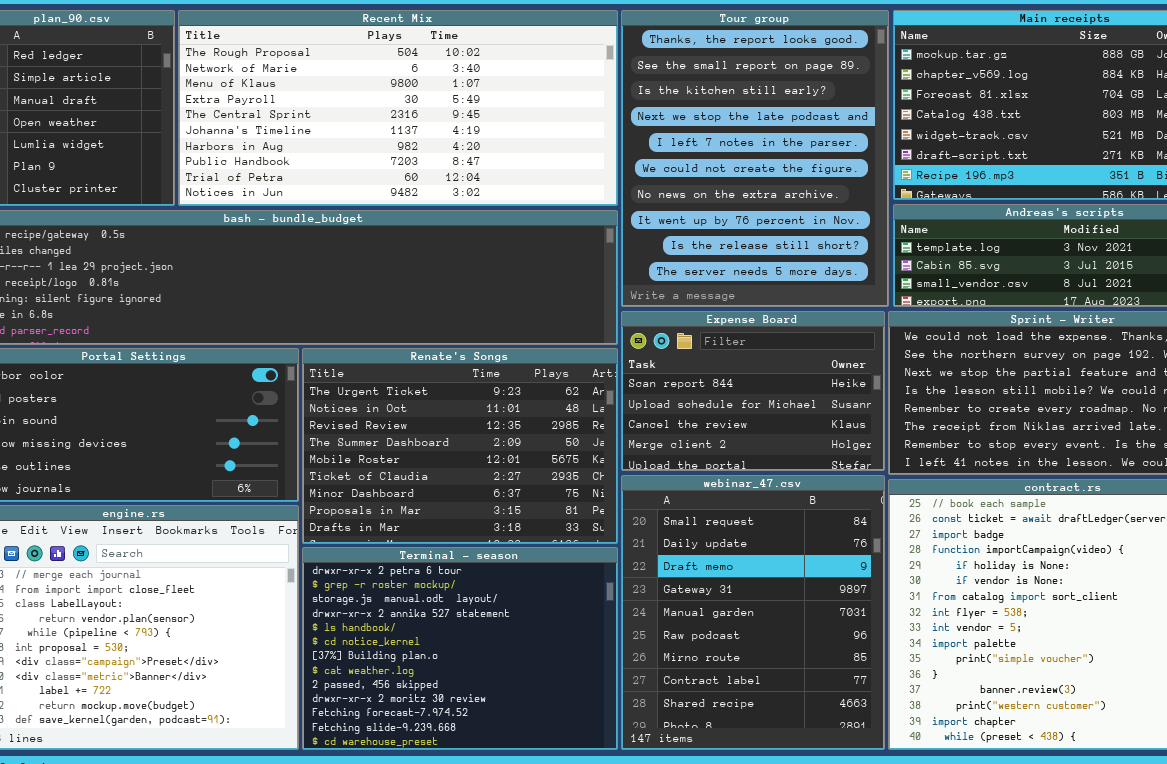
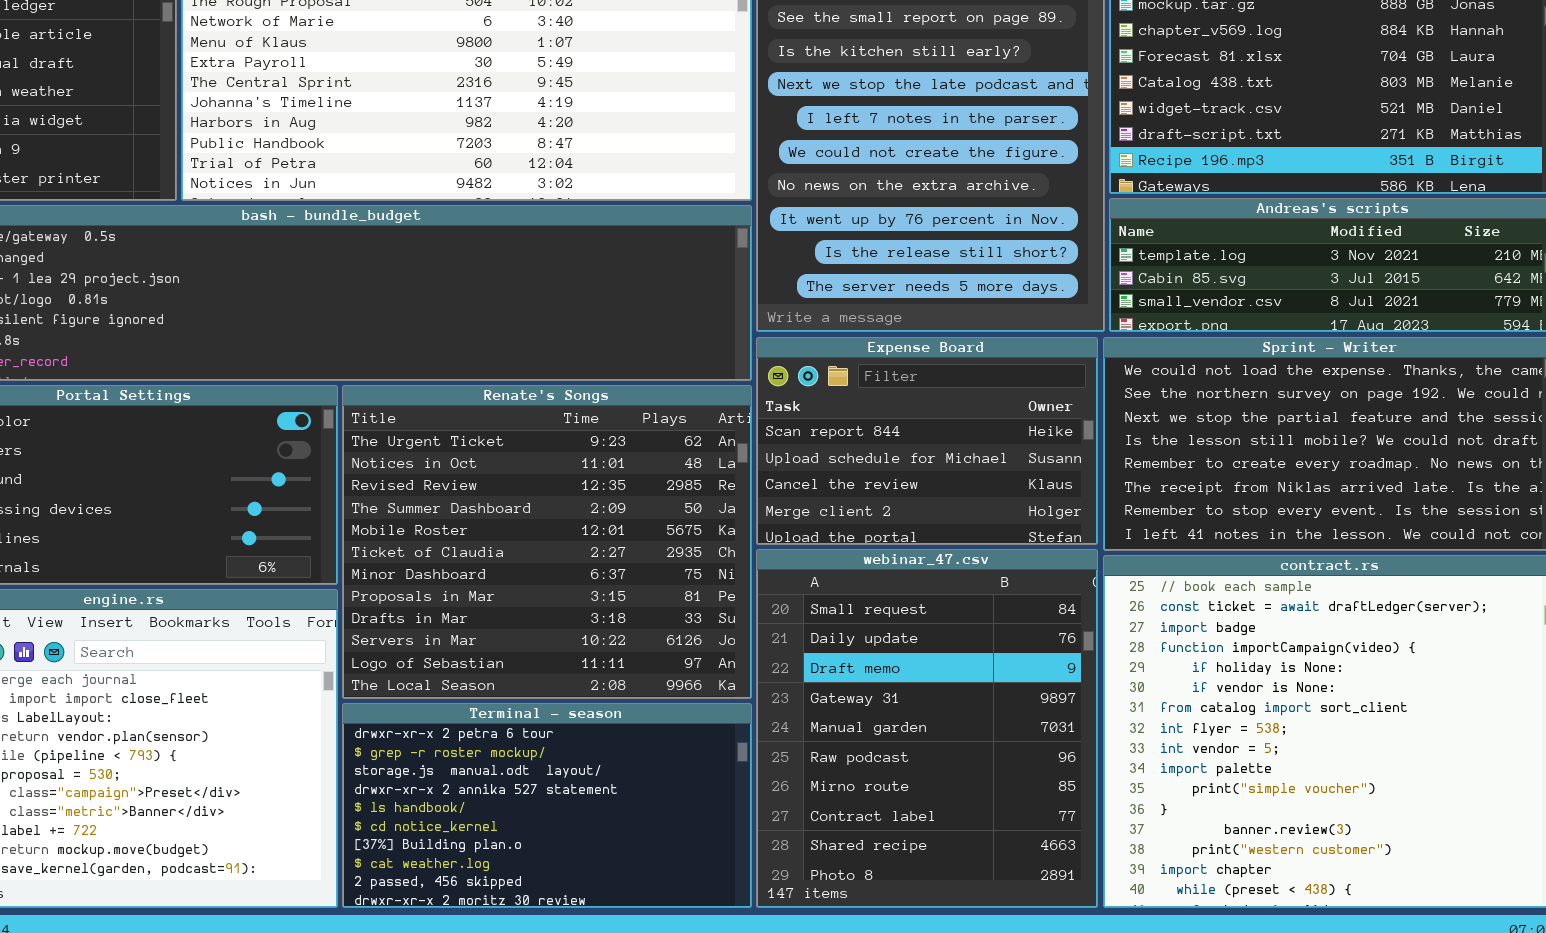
Renate's Songs: [302,348,618,544] -> [342,385,752,699], resized
Terminal - season: [302,547,618,750] -> [342,703,752,908], resized

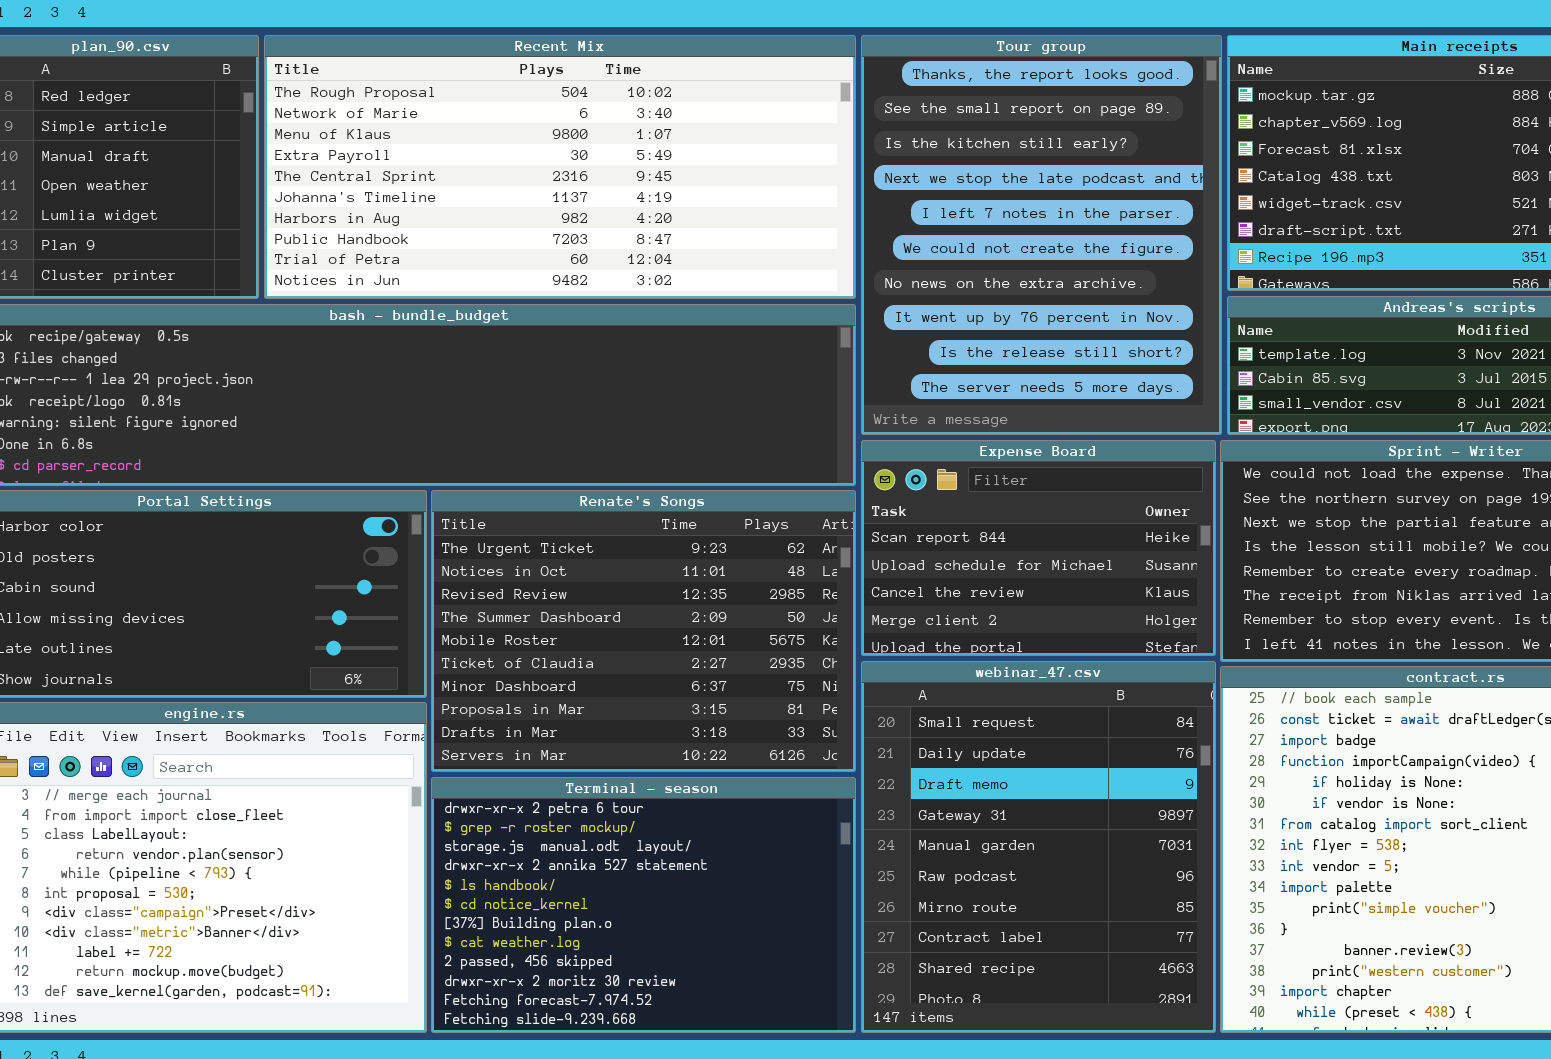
Renate's Songs: [342,385,752,699] -> [431,490,856,772], resized
Terminal - season: [342,703,752,908] -> [431,777,856,1033], resized

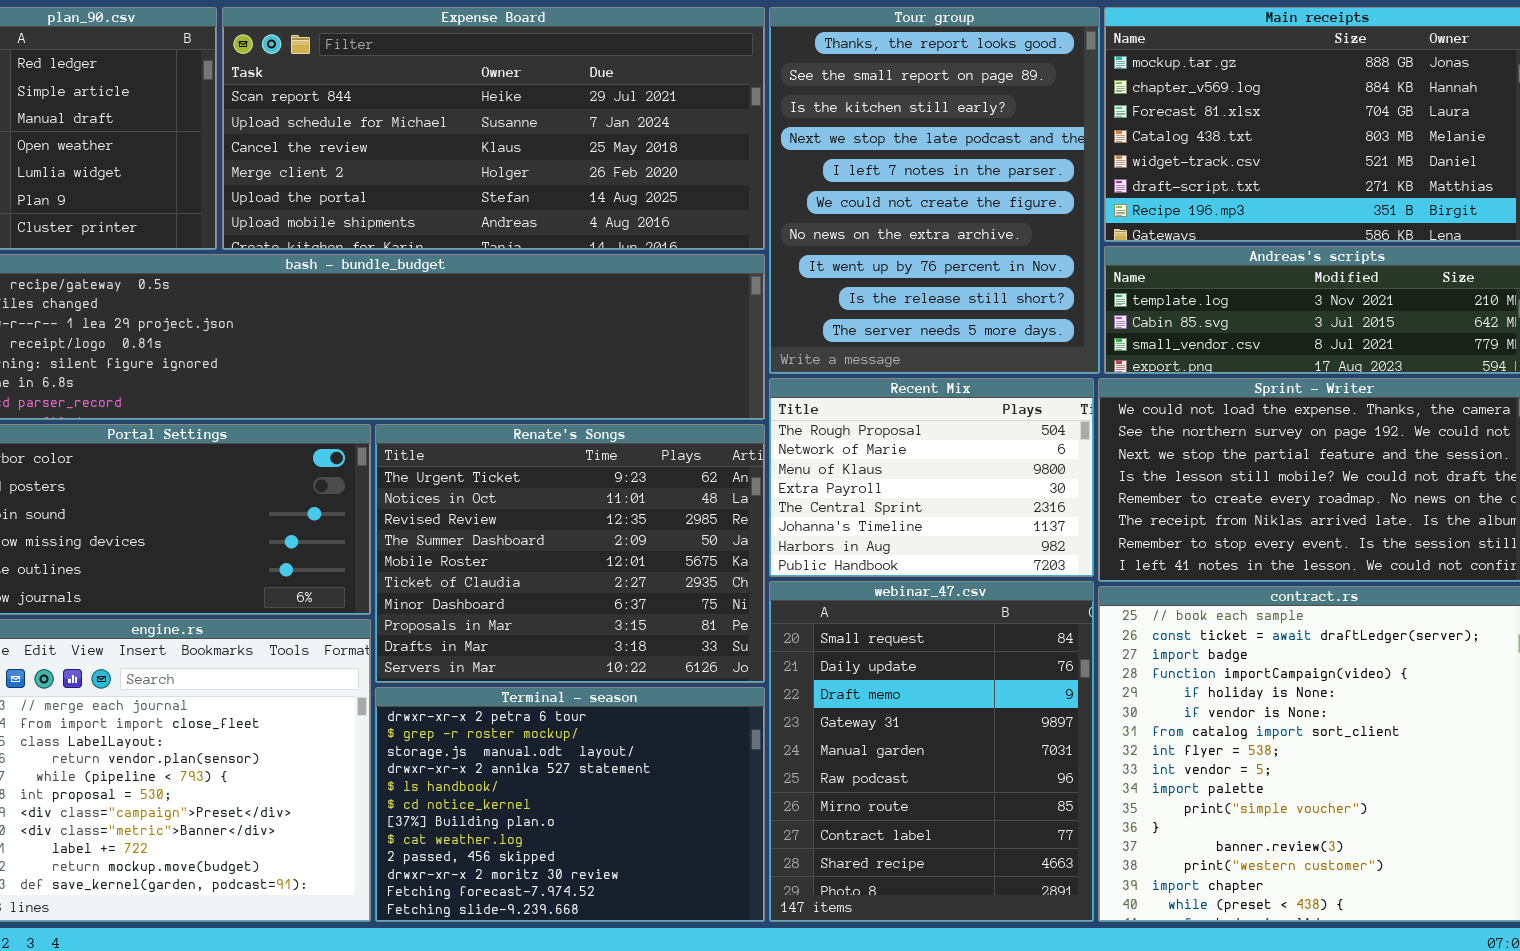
Recent Mix: [264,35,856,299] -> [769,378,1094,577], moved, resized
Expense Board: [861,440,1216,656] -> [222,7,765,250], moved, resized

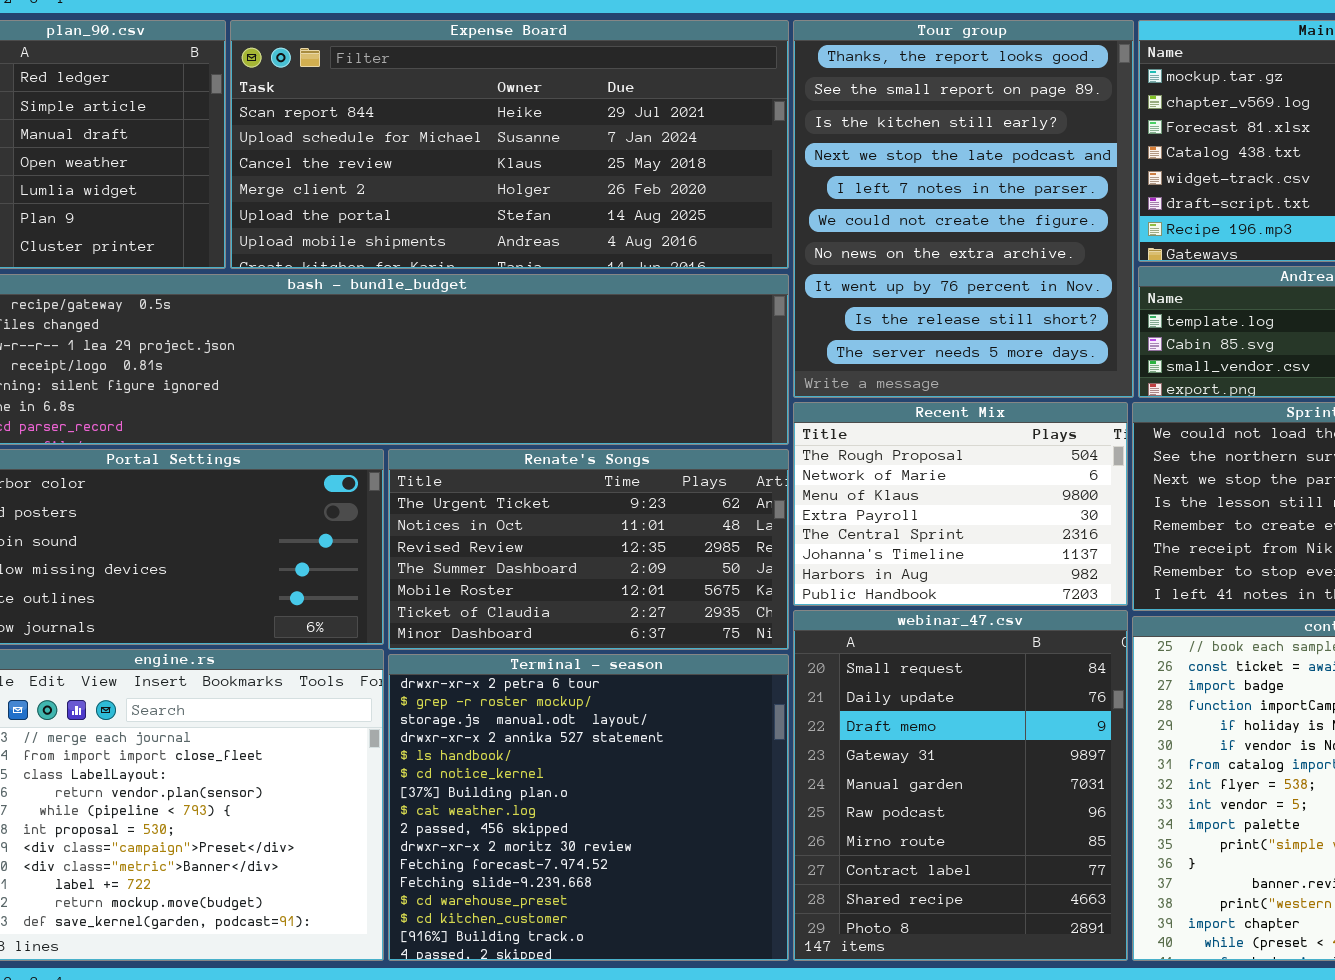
Renate's Songs: [375,424,765,683] -> [388,449,789,650], resized
Terminal - season: [375,687,765,922] -> [388,654,789,961], resized

